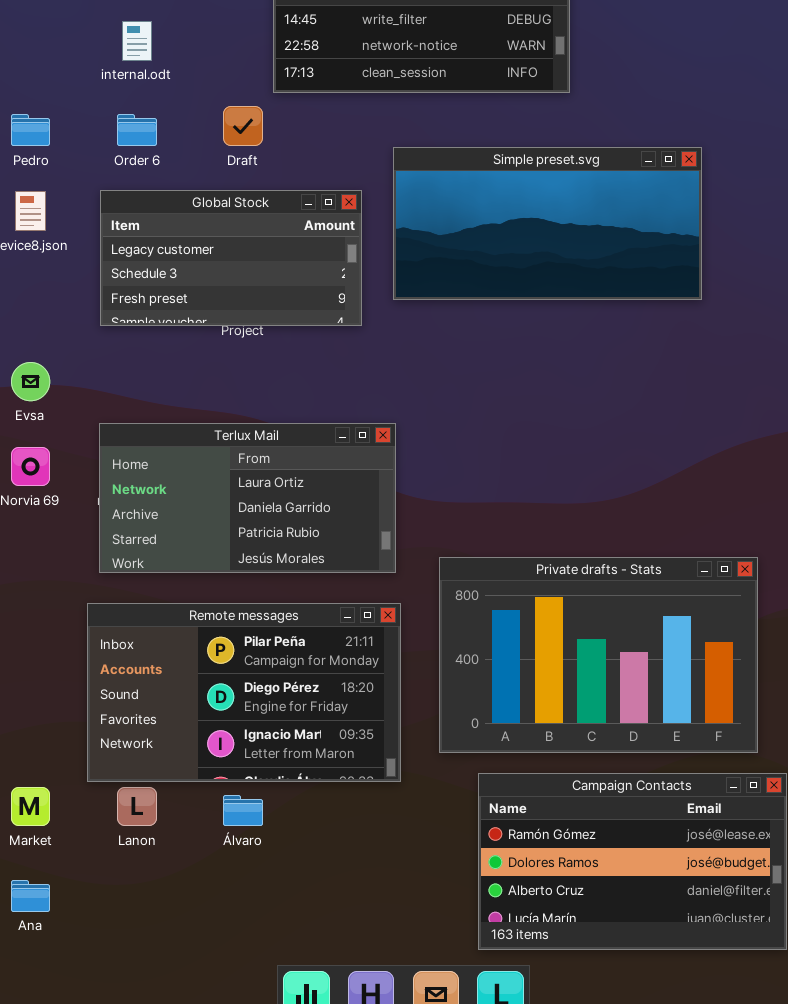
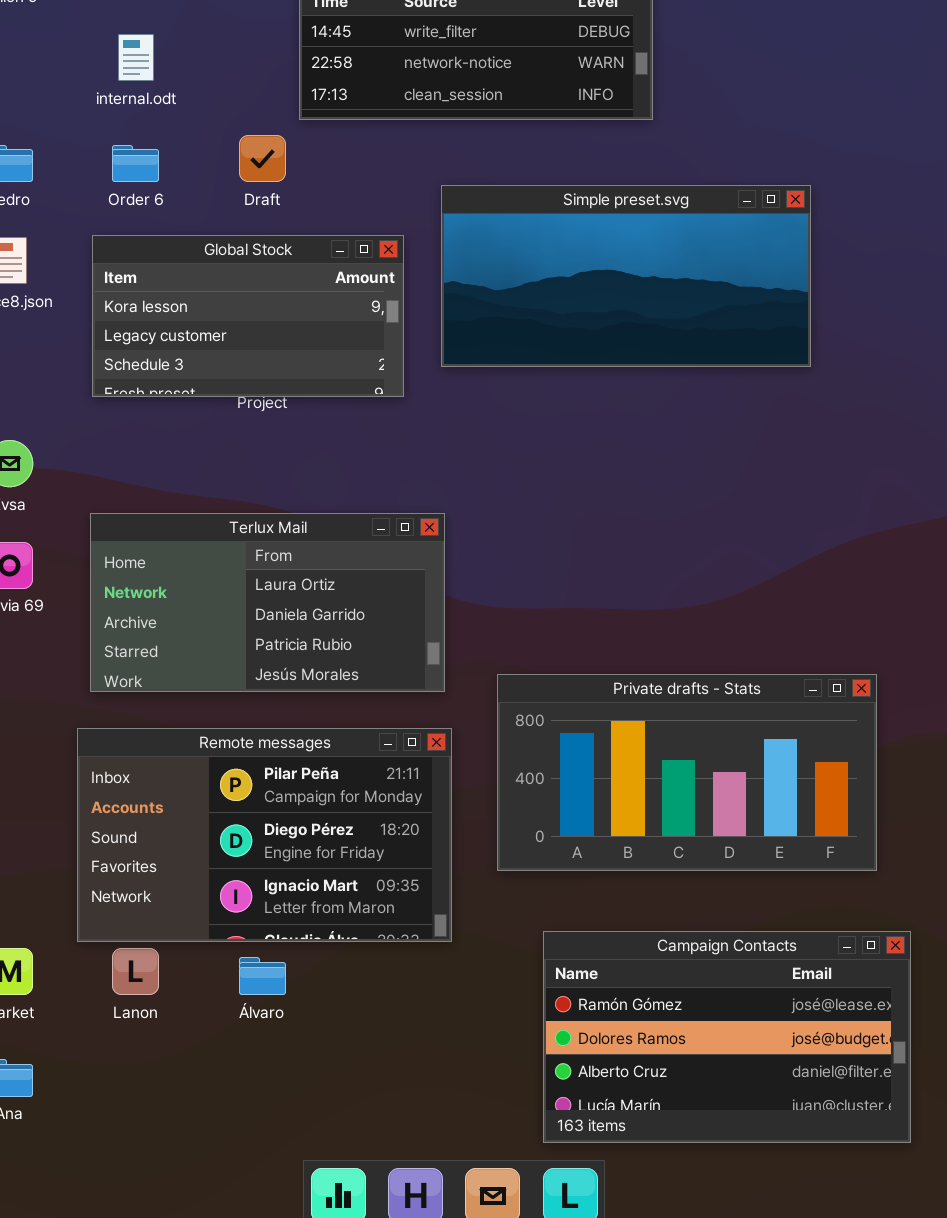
Global Stock: [100,190,362,326] -> [92,235,404,397], scrolled up 1 row
Private drafts - Stats: [439,557,758,753] -> [497,674,877,871], resized

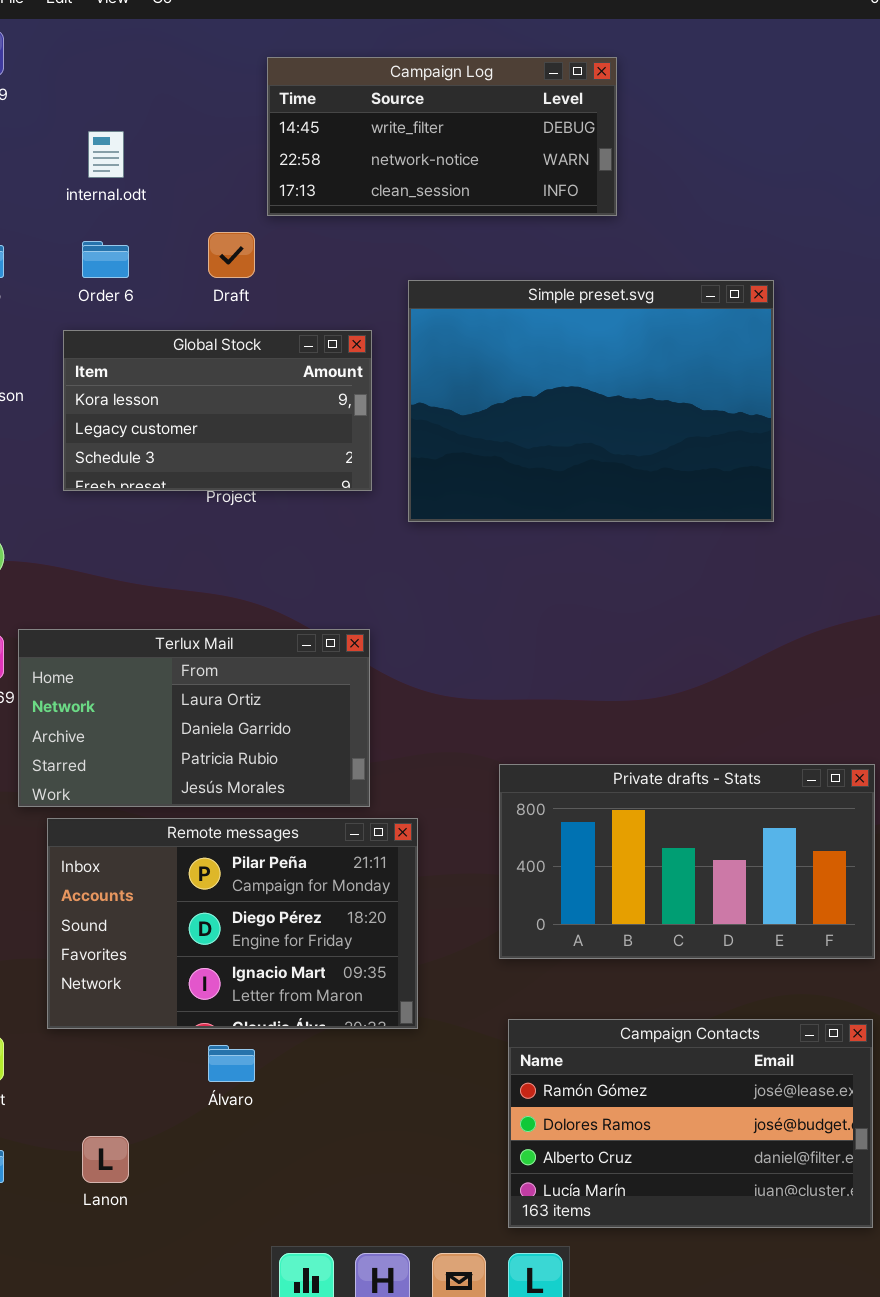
Simple preset.svg: [441,185,811,367] -> [408,280,774,522], resized
Terlux Mail: [90,513,445,692] -> [18,629,370,807], moved
Private drafts - Stats: [497,674,877,871] -> [499,764,875,959], moved
Lanon: [112,948,159,995] -> [82,1136,129,1183], moved

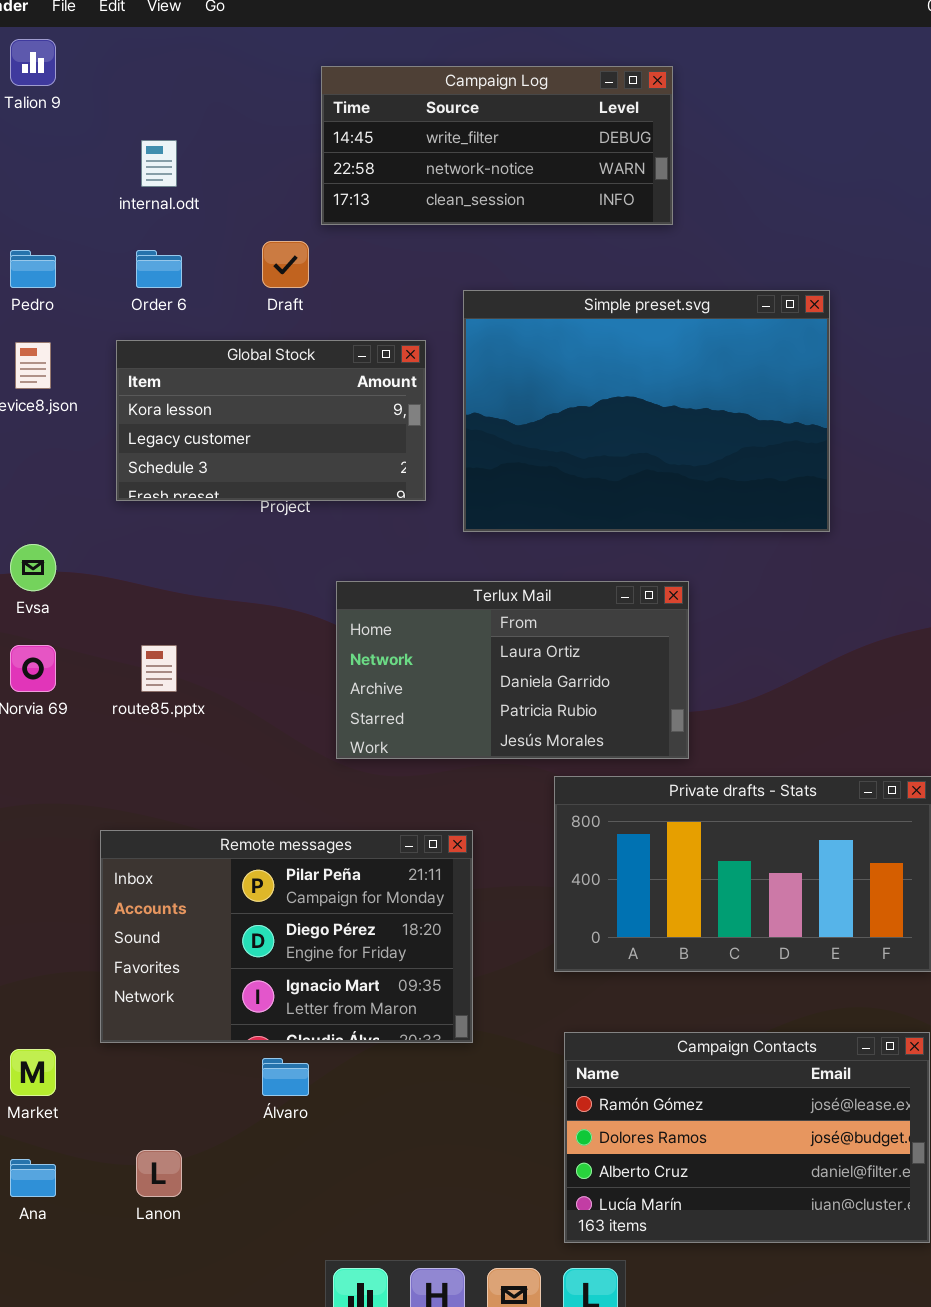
Terlux Mail: [18,629,370,807] -> [336,581,689,759], moved

